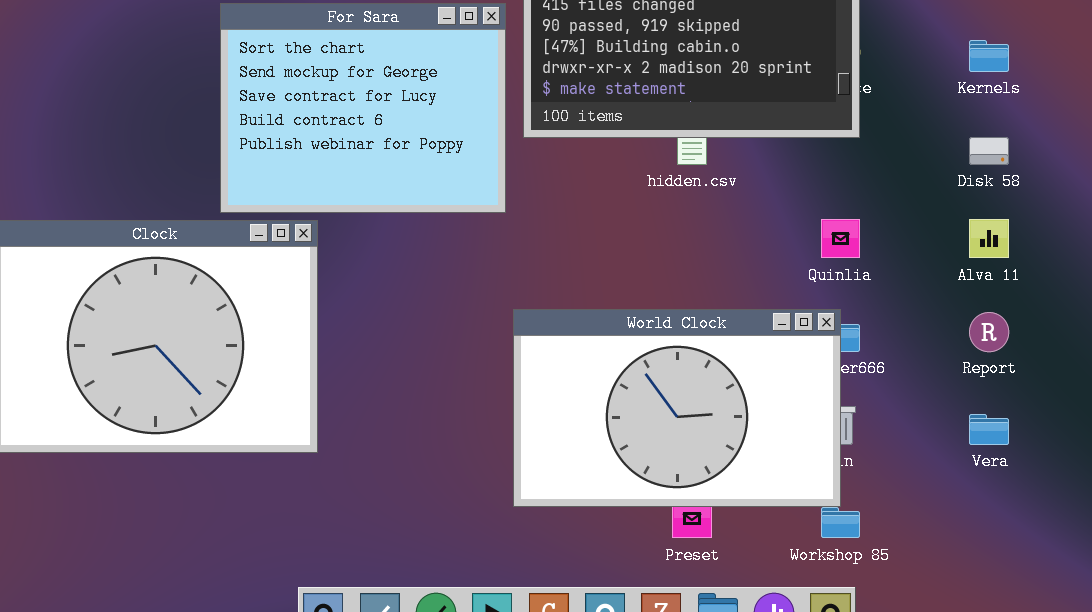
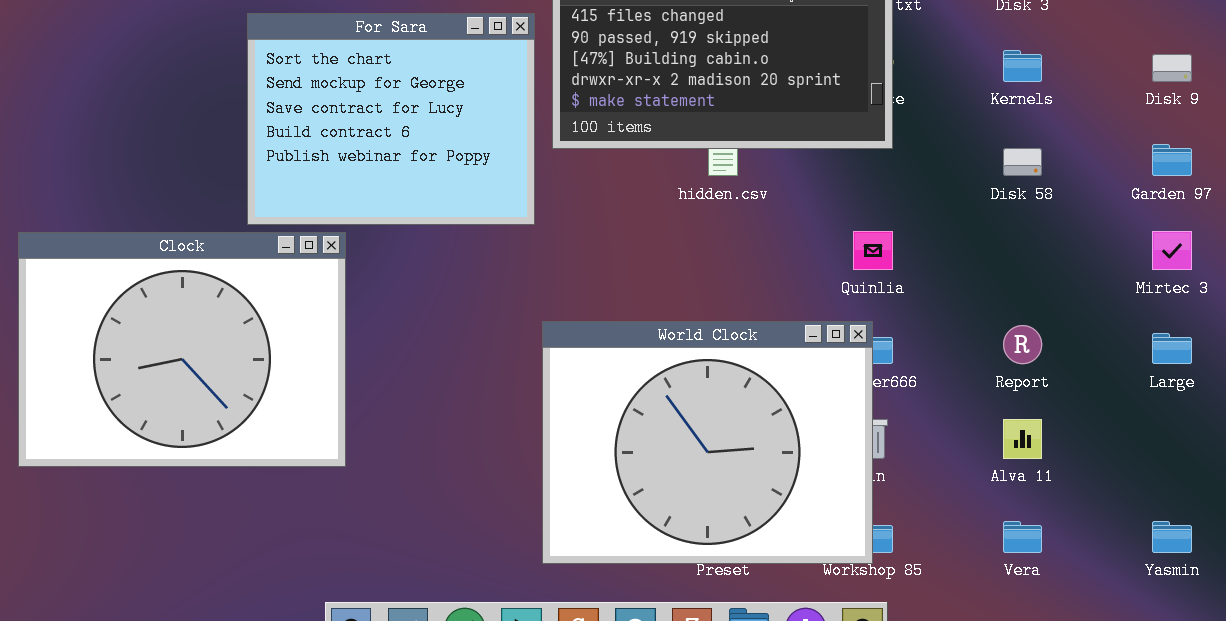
Alva 11: [969,219,1009,258] -> [1003,419,1042,459], moved
World Clock: [513,309,841,507] -> [542,321,873,564], resized
Vera: [969,414,1009,445] -> [1003,521,1042,553], moved

